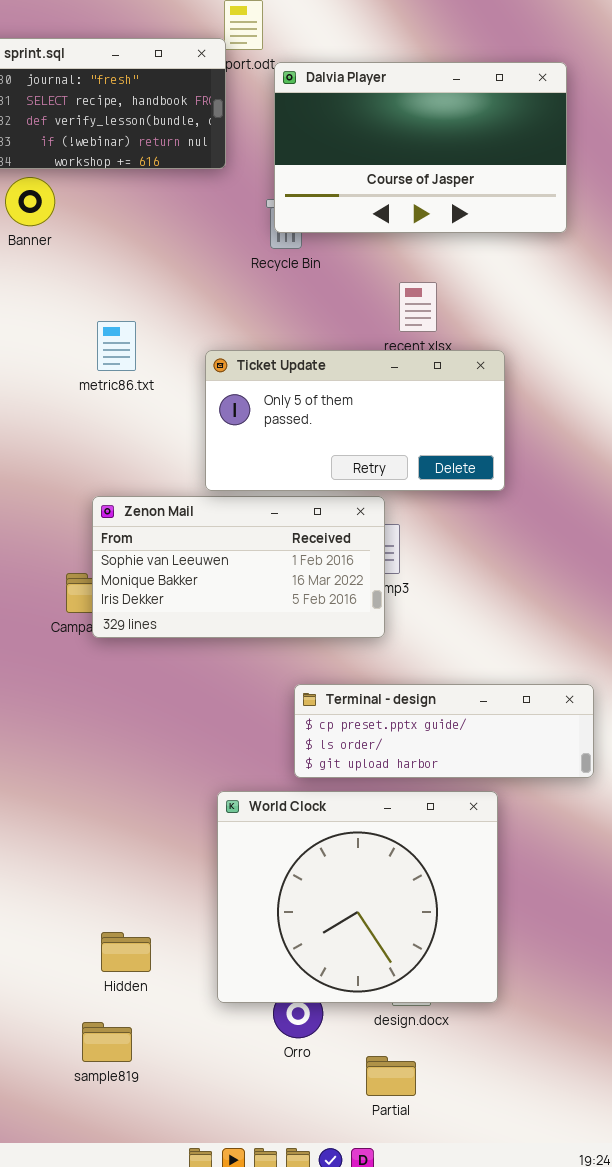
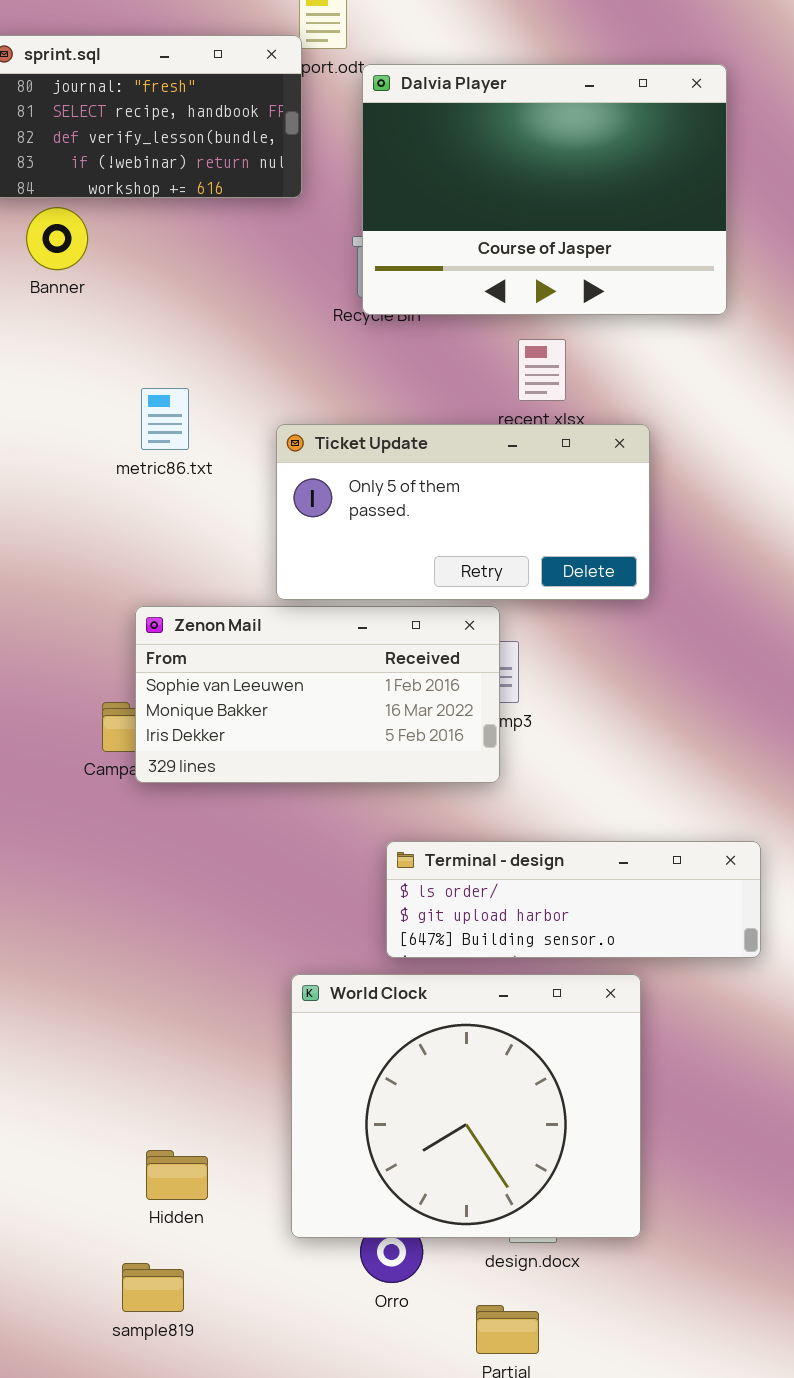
Dalvia Player: [274,62,567,233] -> [362,64,727,315], resized
Terminal - design: [294,684,594,778] -> [386,841,761,958], scrolled down 1 row

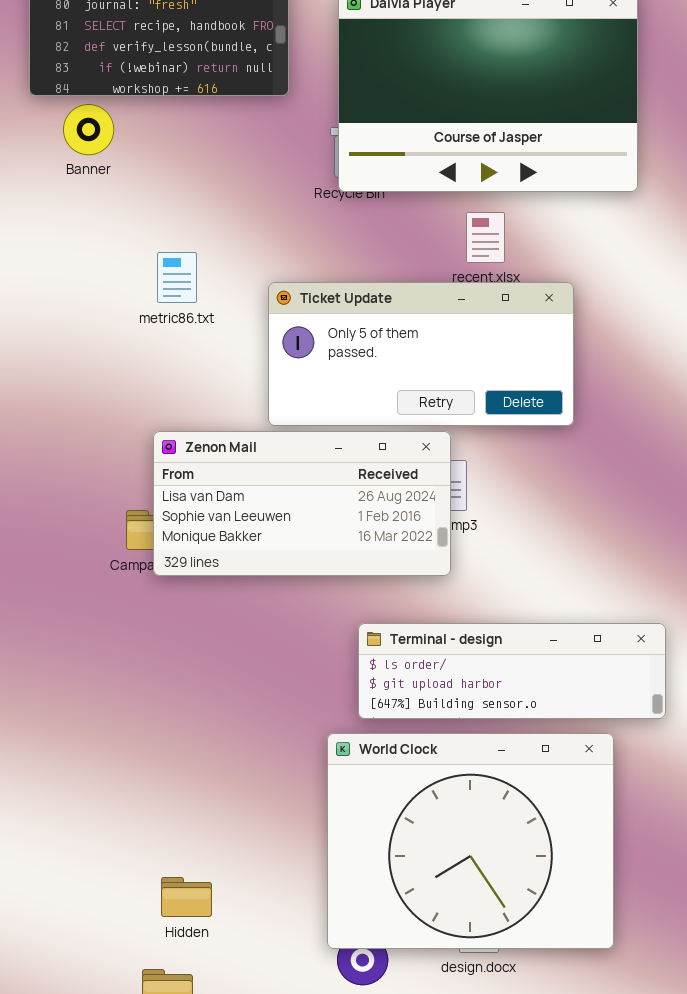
Zenon Mail: [135,606,500,783] -> [153,431,451,576], scrolled up 1 row
World Clock: [291,974,641,1238] -> [327,733,614,949], moved

